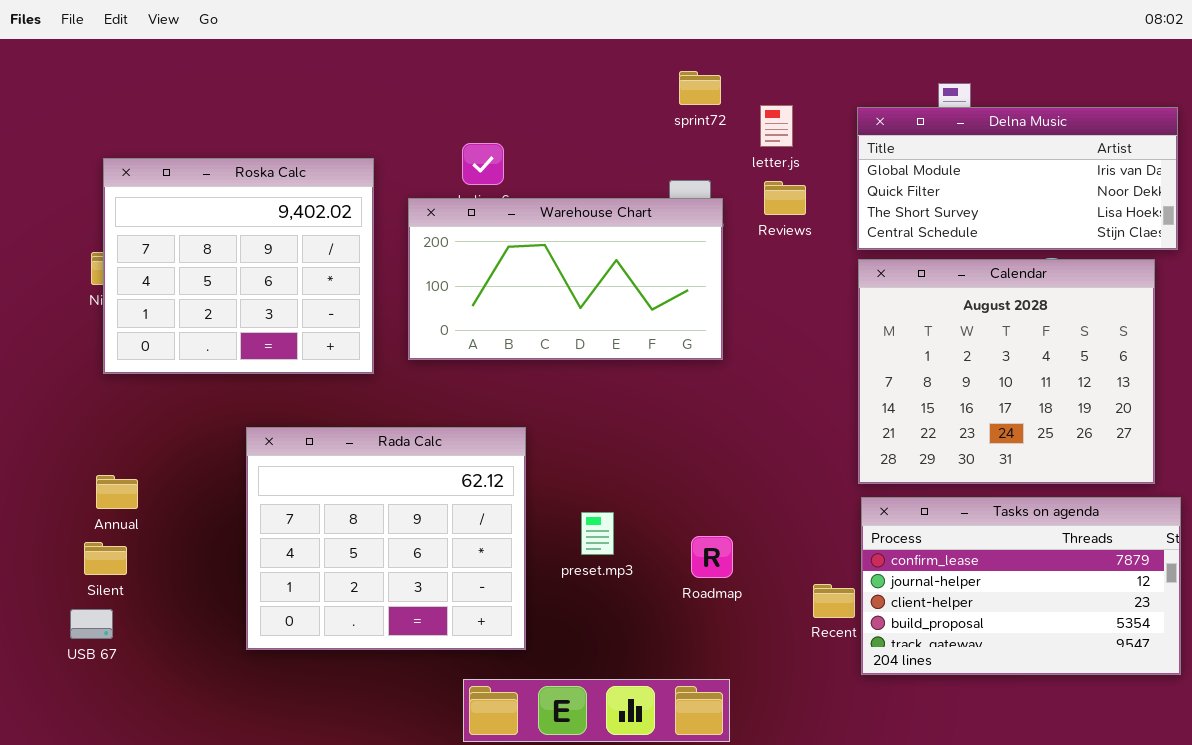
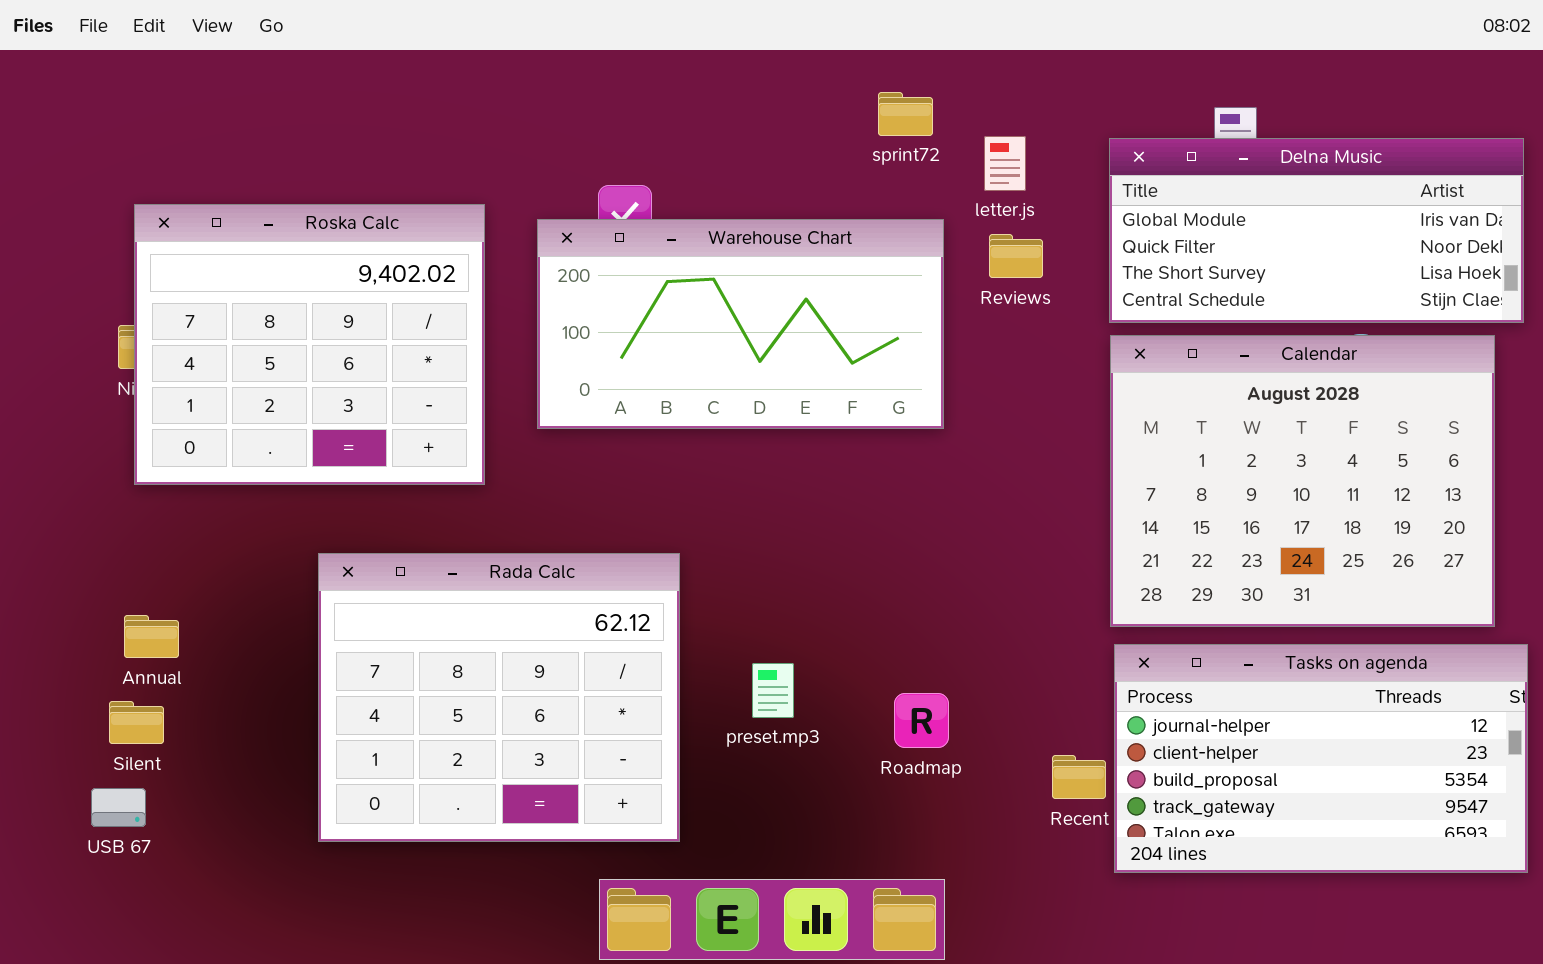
Warehouse Chart: [408,198,723,360] -> [537,219,944,429], moved
Tasks on agenda: [861,497,1181,675] -> [1114,644,1528,873], scrolled down 1 row

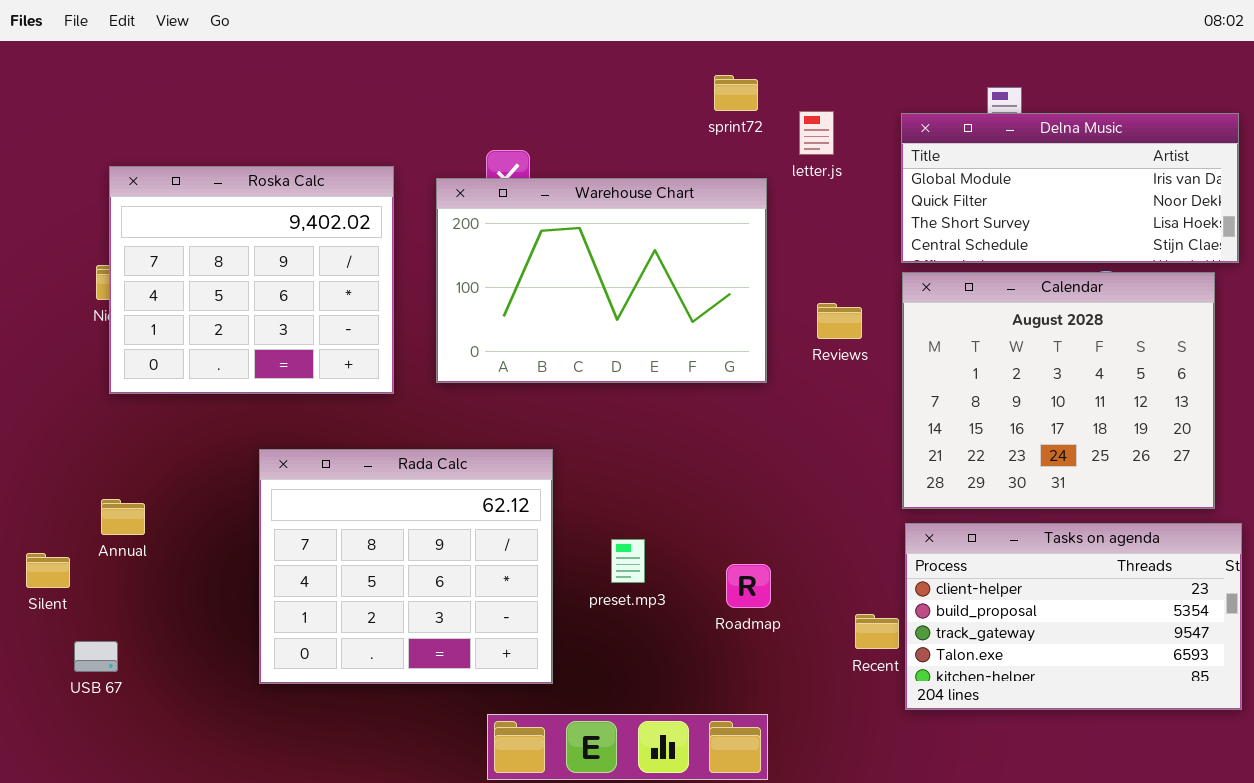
Warehouse Chart: [537,219,944,429] -> [436,178,767,383], resized
Reviews: [989,234,1043,278] -> [817,303,862,339], moved
Tasks on agenda: [1114,644,1528,873] -> [905,523,1242,710], scrolled down 1 row
Silent: [109,701,164,744] -> [26,553,70,588], moved

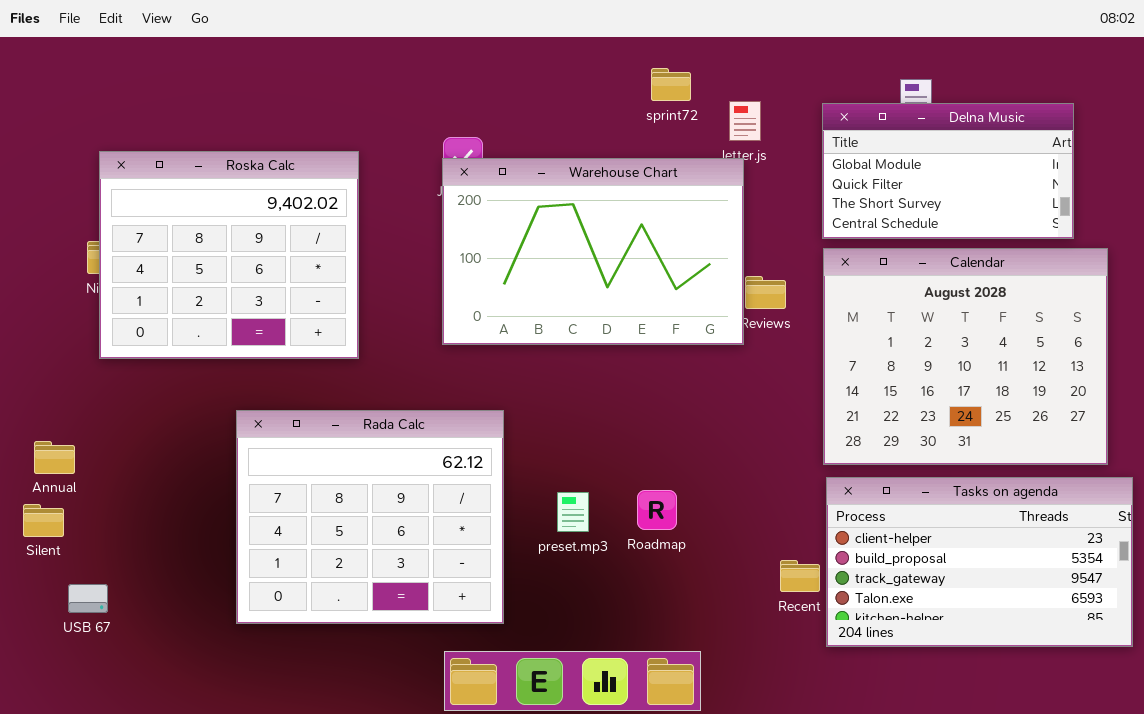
Delna Music: [901,113,1239,263] -> [822,103,1074,239], resized
Warehouse Chart: [436,178,767,383] -> [442,158,744,345], moved
Annual: [101,499,145,535] -> [34,441,75,474], moved
Roadmap: [726,564,771,608] -> [637,490,677,530], moved

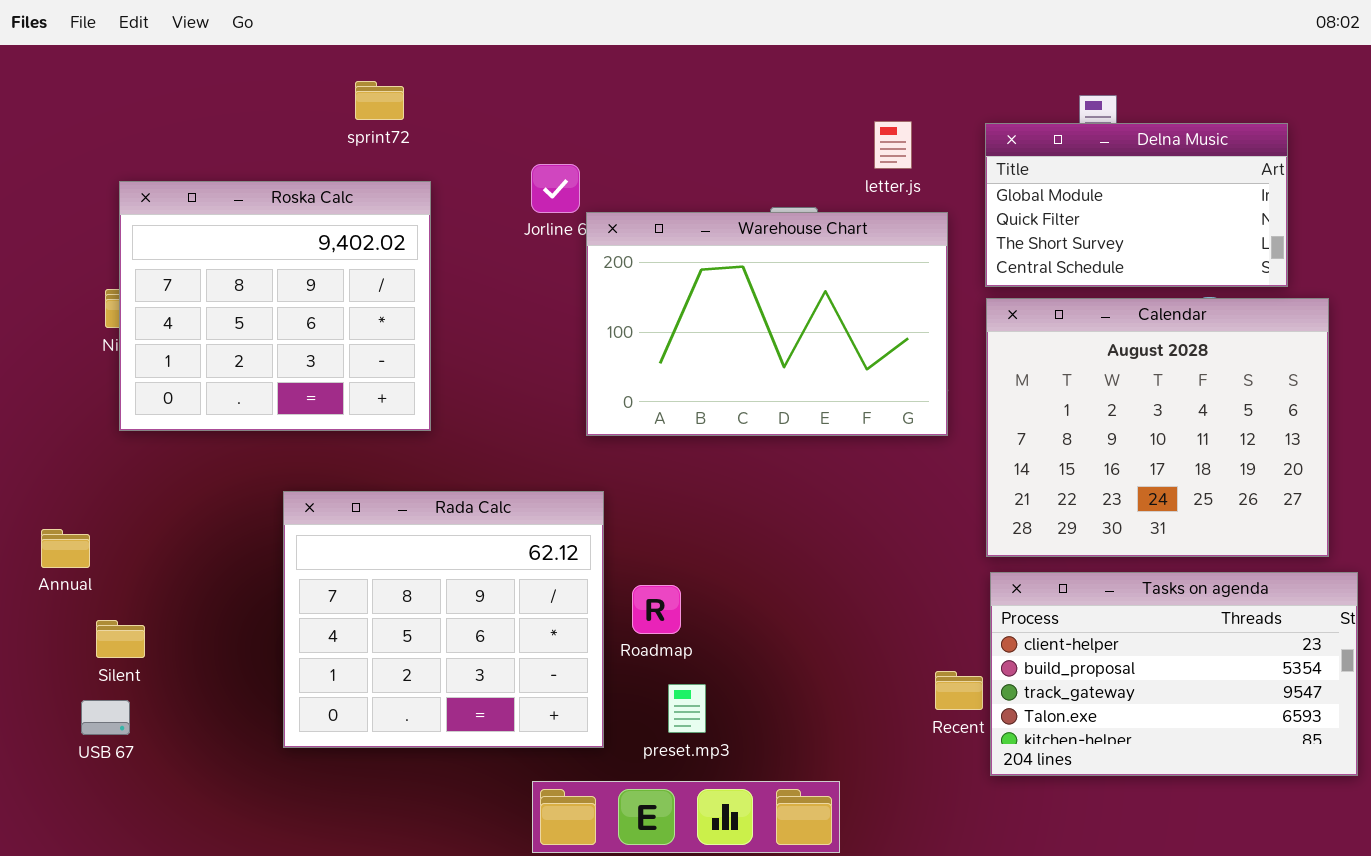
sprint72: [651,68,691,101] -> [355,81,404,120], moved
Warehouse Chart: [442,158,744,345] -> [586,212,948,436], moved
Roadmap: [637,490,677,530] -> [632,585,681,634], moved
preset.mp3: [557,492,589,532] -> [668,684,706,733], moved
Silent: [23,504,64,537] -> [96,620,145,658], moved

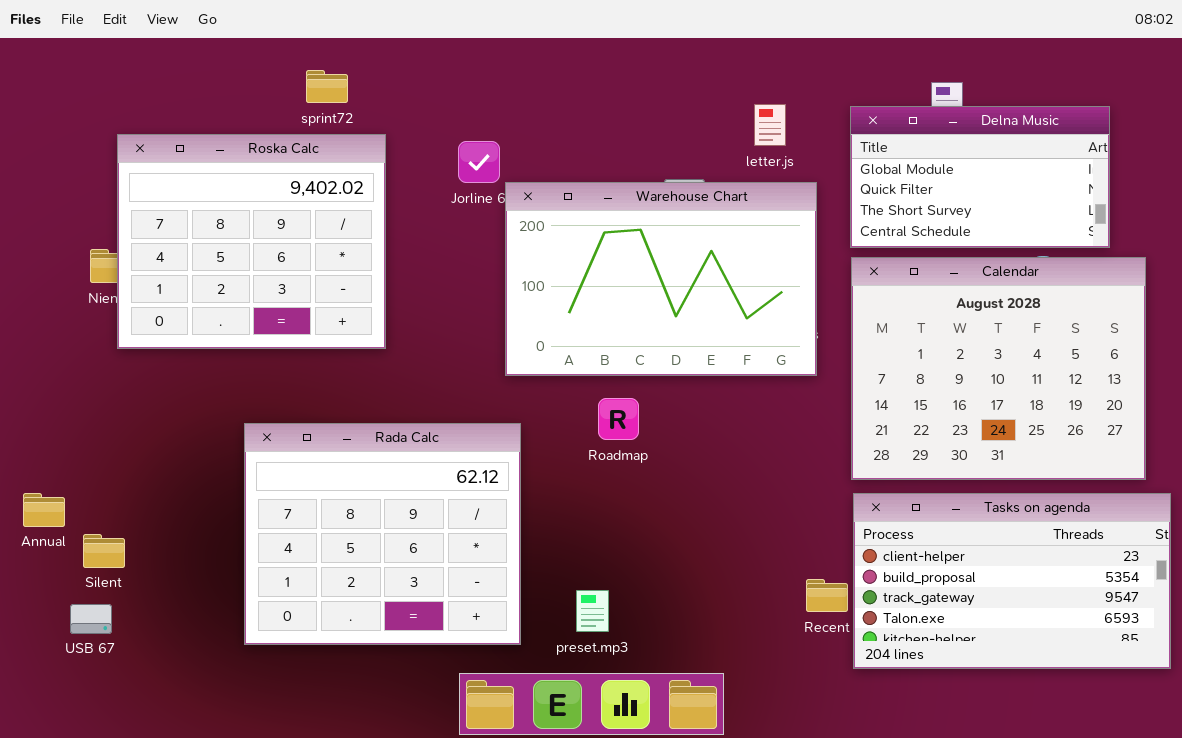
Roska Calc: [119,181,431,431] -> [117,134,386,349], moved
Annual: [41,529,90,568] -> [23,493,65,527], moved
Roadmap: [632,585,681,634] -> [598,398,639,440], moved

